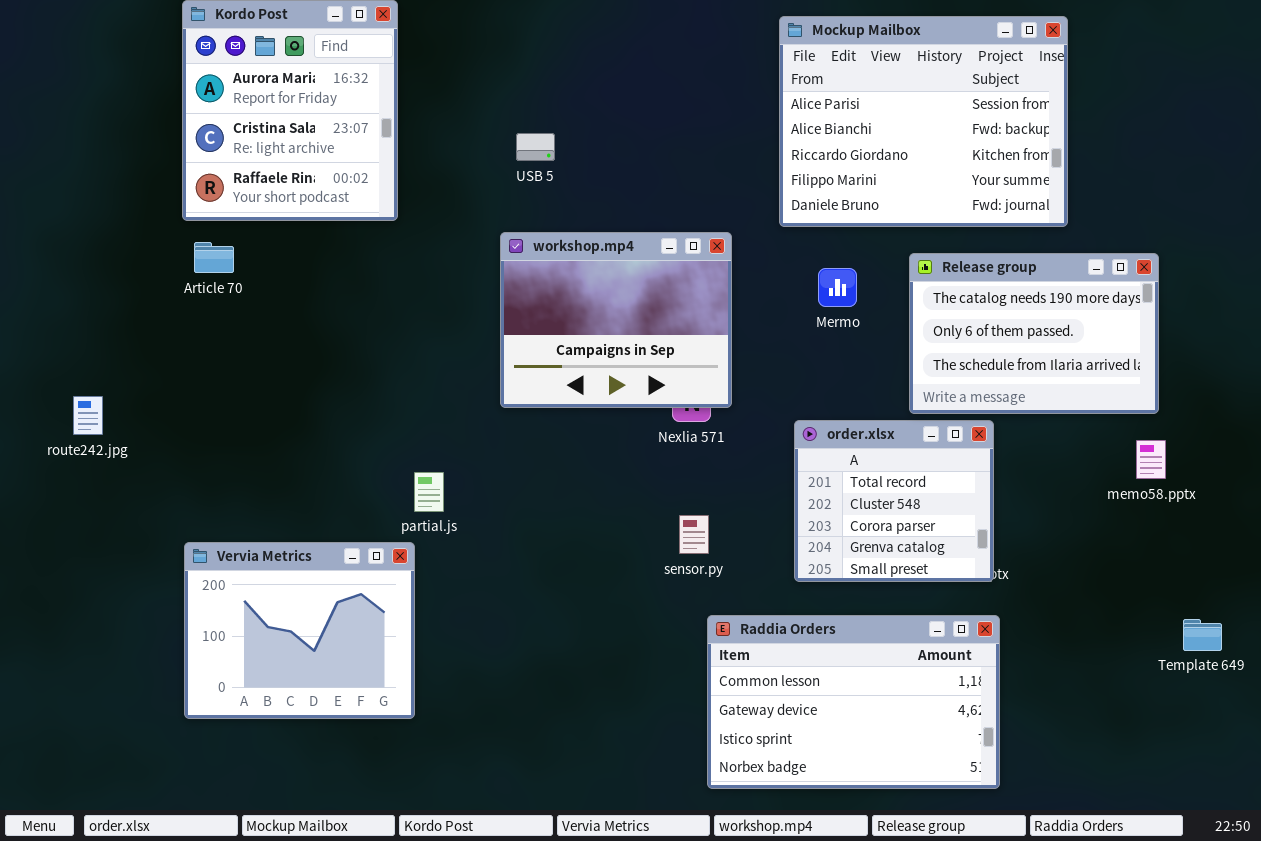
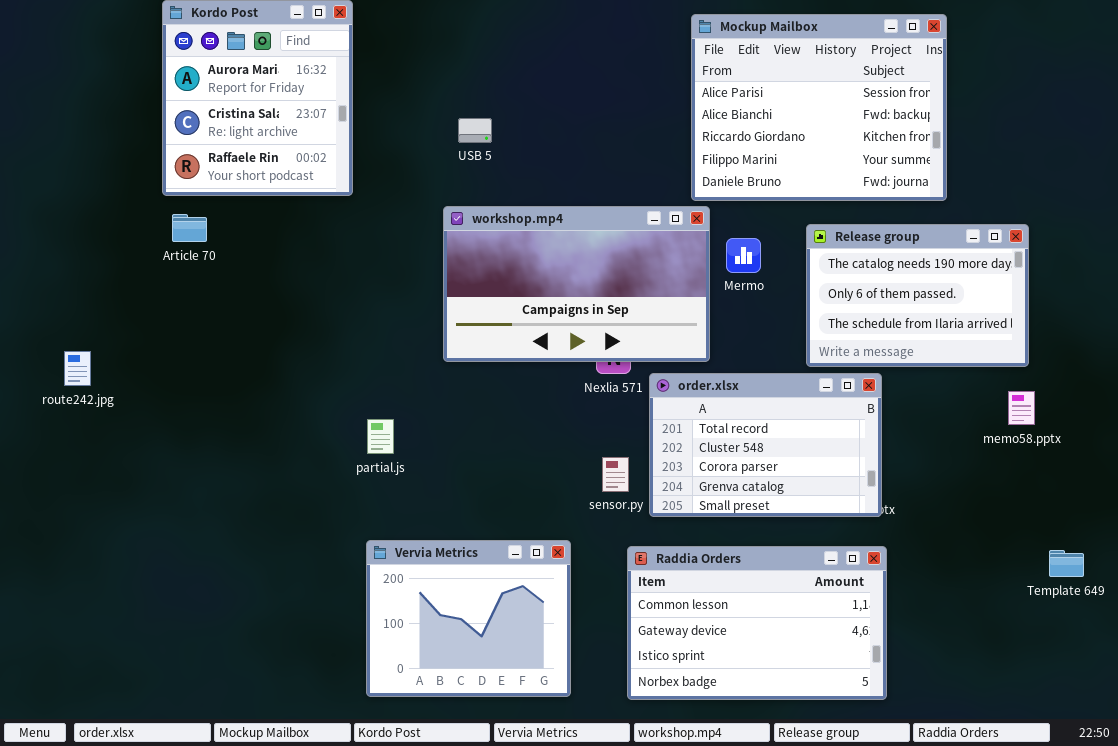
workshop.mp4: [500,232,732,408] -> [443,206,710,362], resized
order.xlsx: [794,420,994,582] -> [649,373,882,517], resized
Vervia Metrics: [184,542,415,719] -> [366,540,571,697], moved

